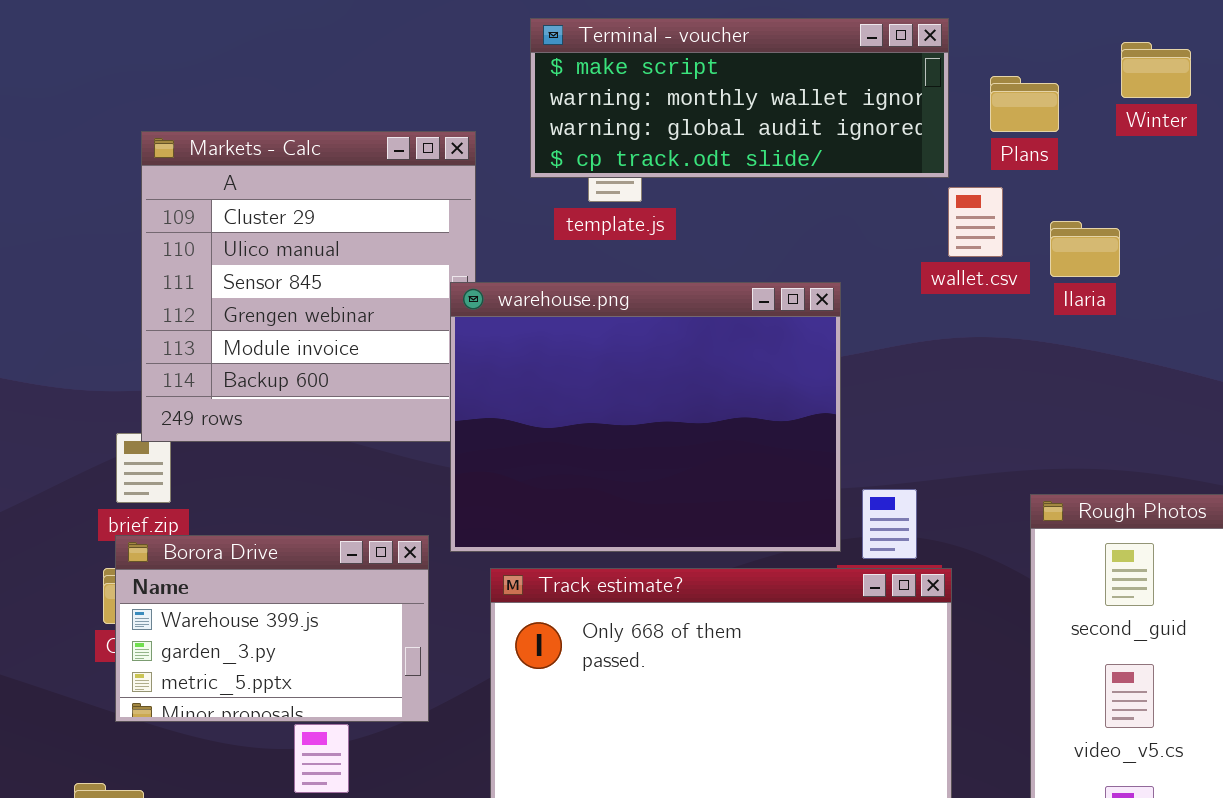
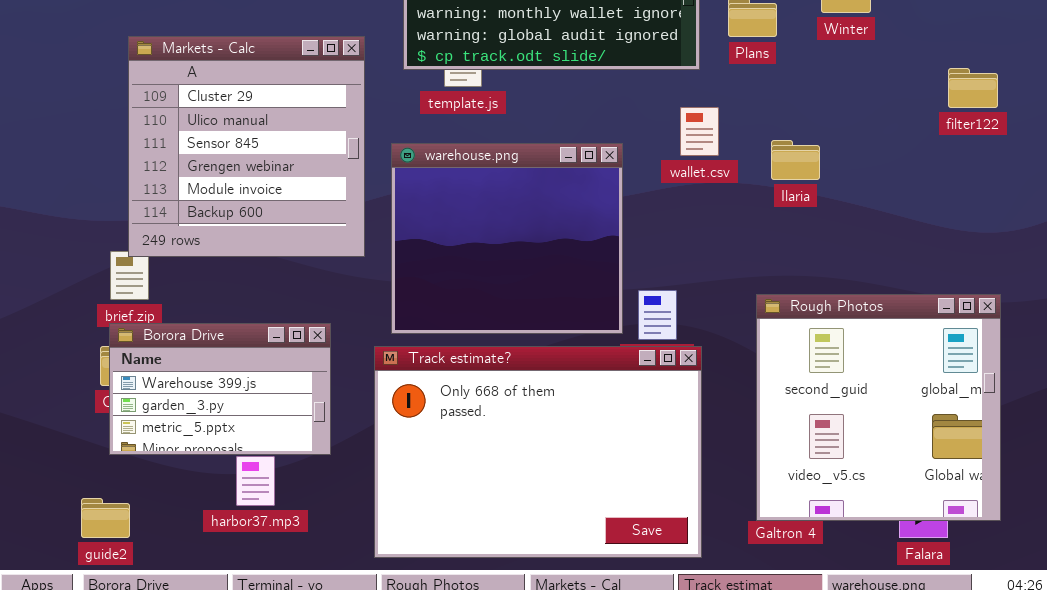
wallet.csv: [948,187,1003,257] -> [680,107,719,156], moved
Ilaria: [1050,221,1120,277] -> [771,140,820,180], moved
warehouse.png: [450,282,841,552] -> [391,143,623,334], resized

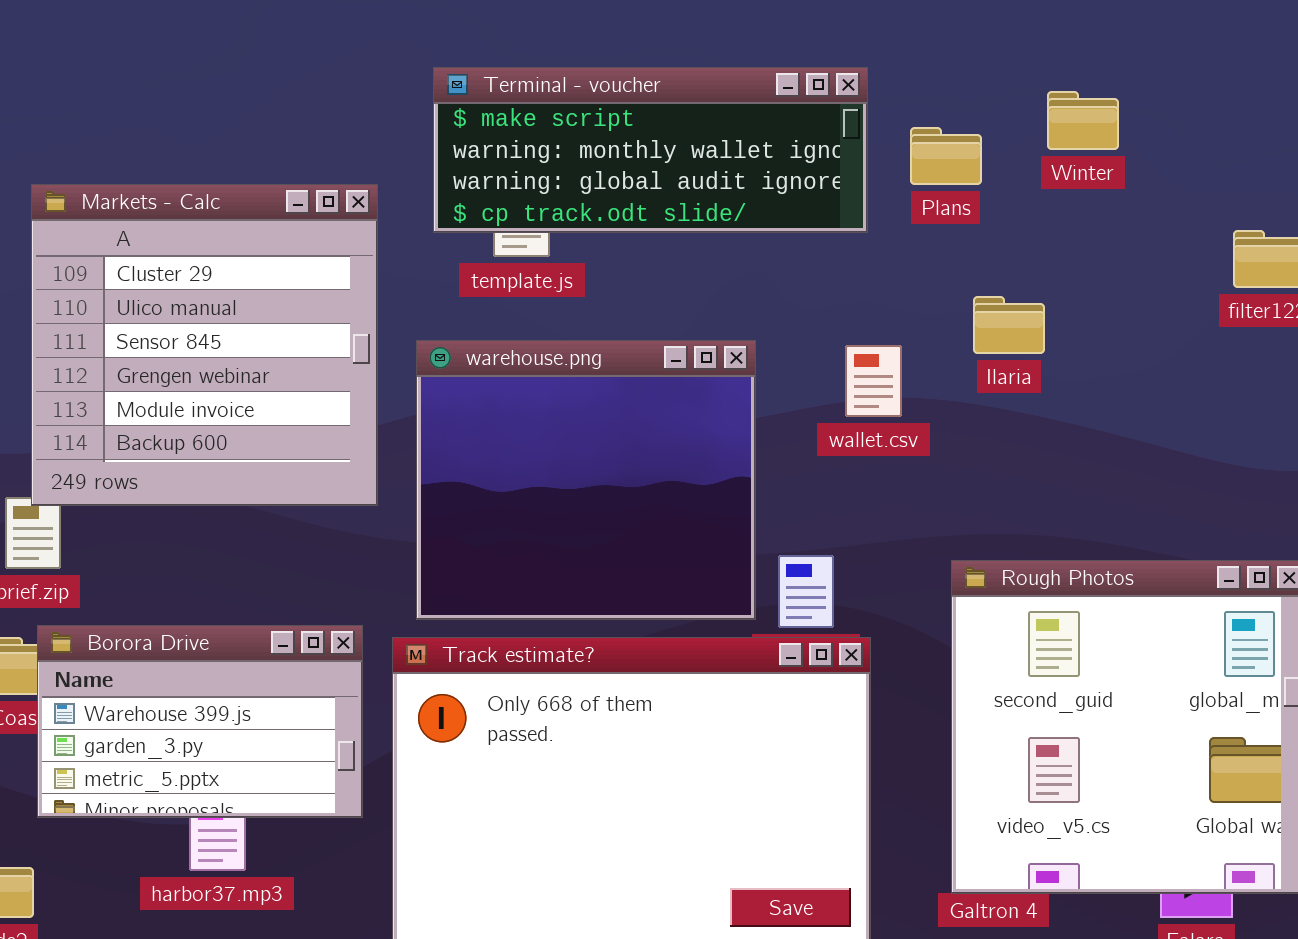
wallet.csv: [680,107,719,156] -> [845,345,902,417], moved
Ilaria: [771,140,820,180] -> [973,296,1045,354], moved
Borora Drive: [109,323,331,455] -> [37,625,363,818], moved

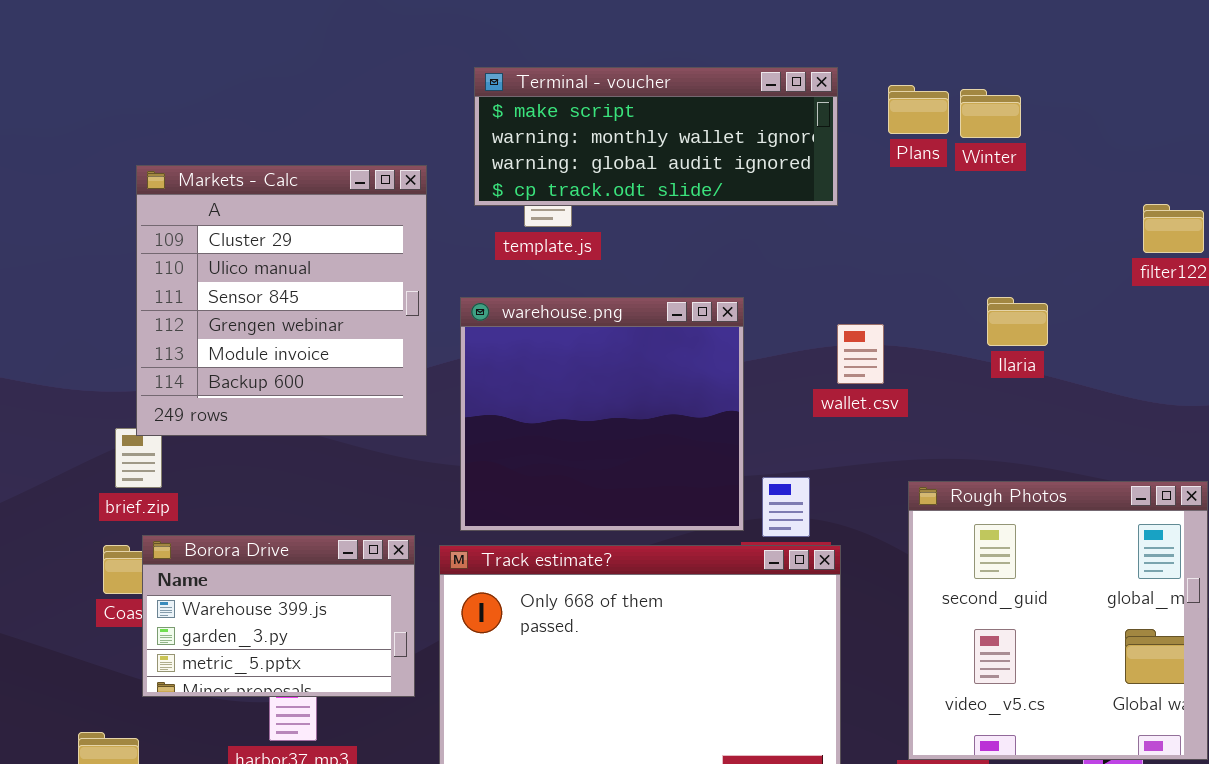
Winter: [1047,91,1119,150] -> [960,89,1021,138], moved
Plans: [910,127,982,185] -> [888,85,949,134], moved
Ilaria: [973,296,1045,354] -> [987,297,1048,346], moved
wallet.csv: [845,345,902,417] -> [837,324,884,384], moved

